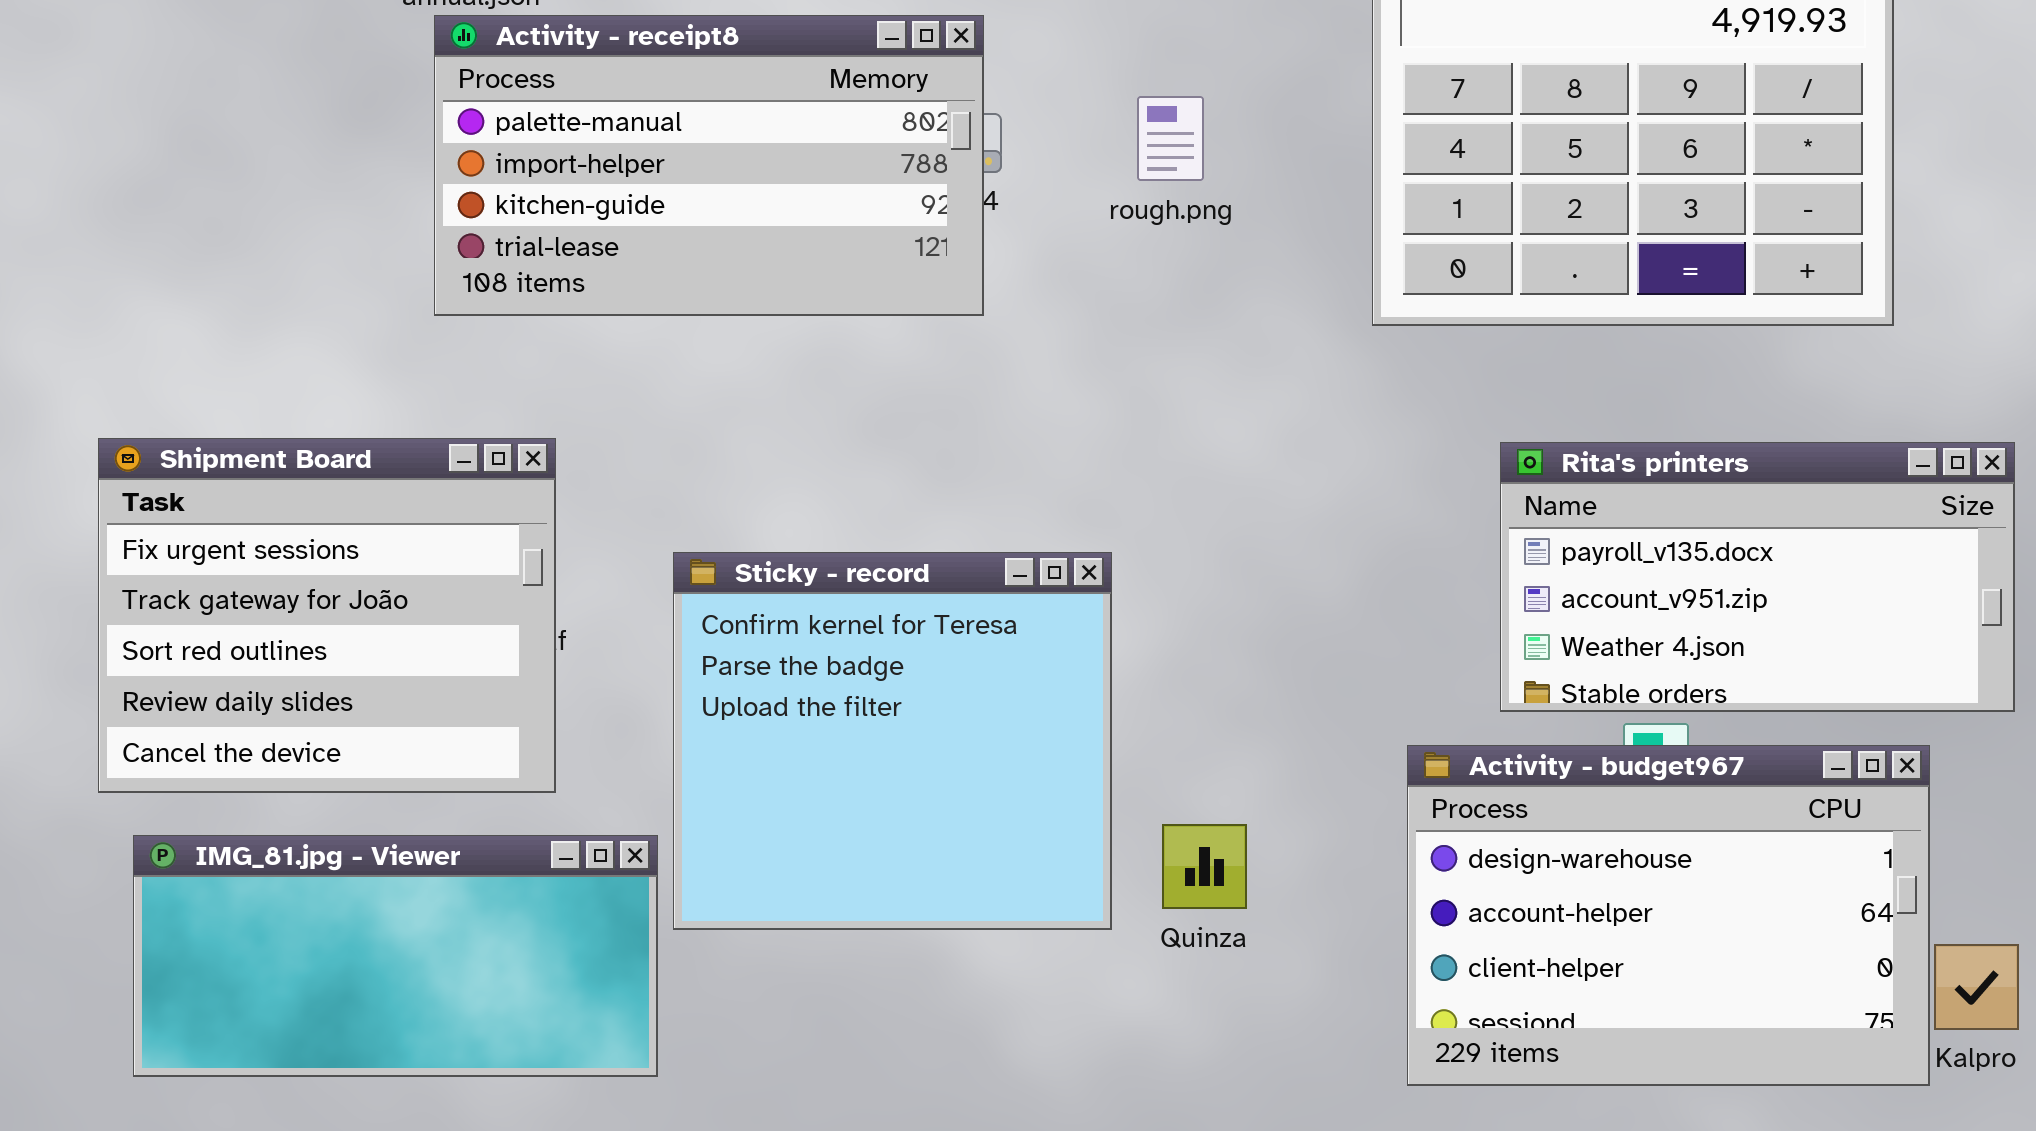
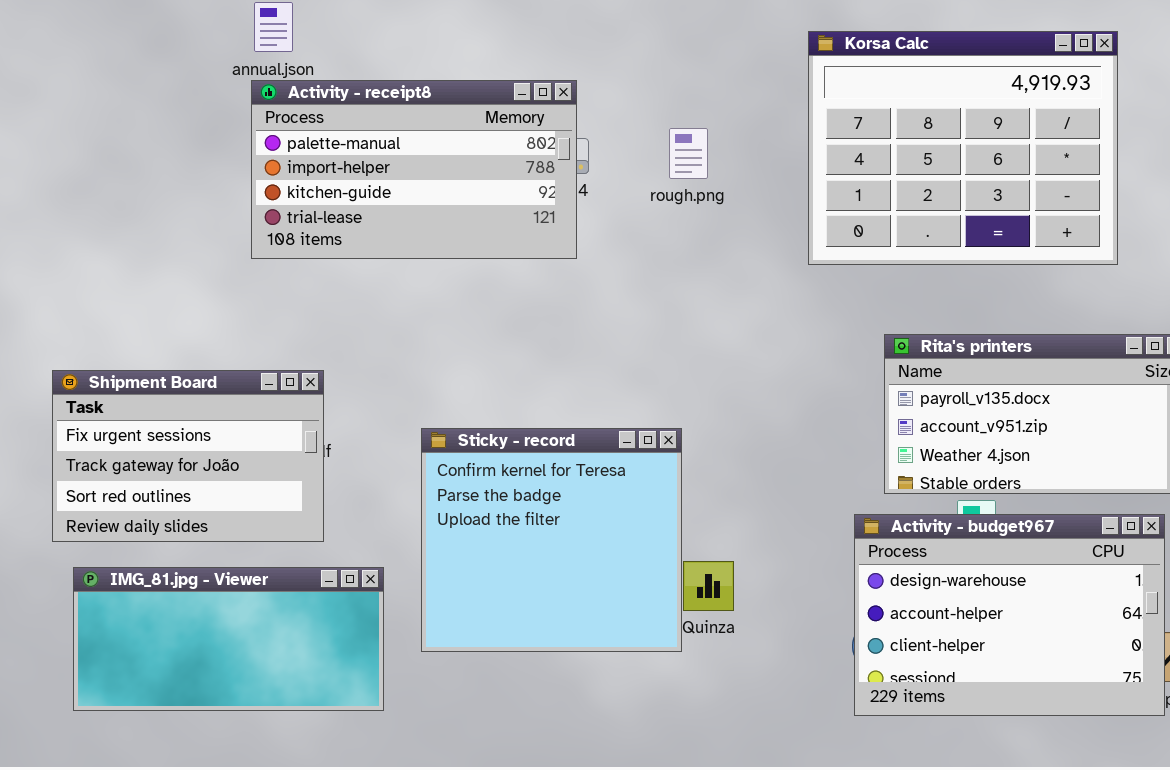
Shipment Board: [98,438,556,793] -> [52,370,324,542], resized
Sticky - record: [673,552,1112,930] -> [421,428,682,652], moved
Activity - budget967: [1407,745,1930,1086] -> [854,514,1165,716], moved

